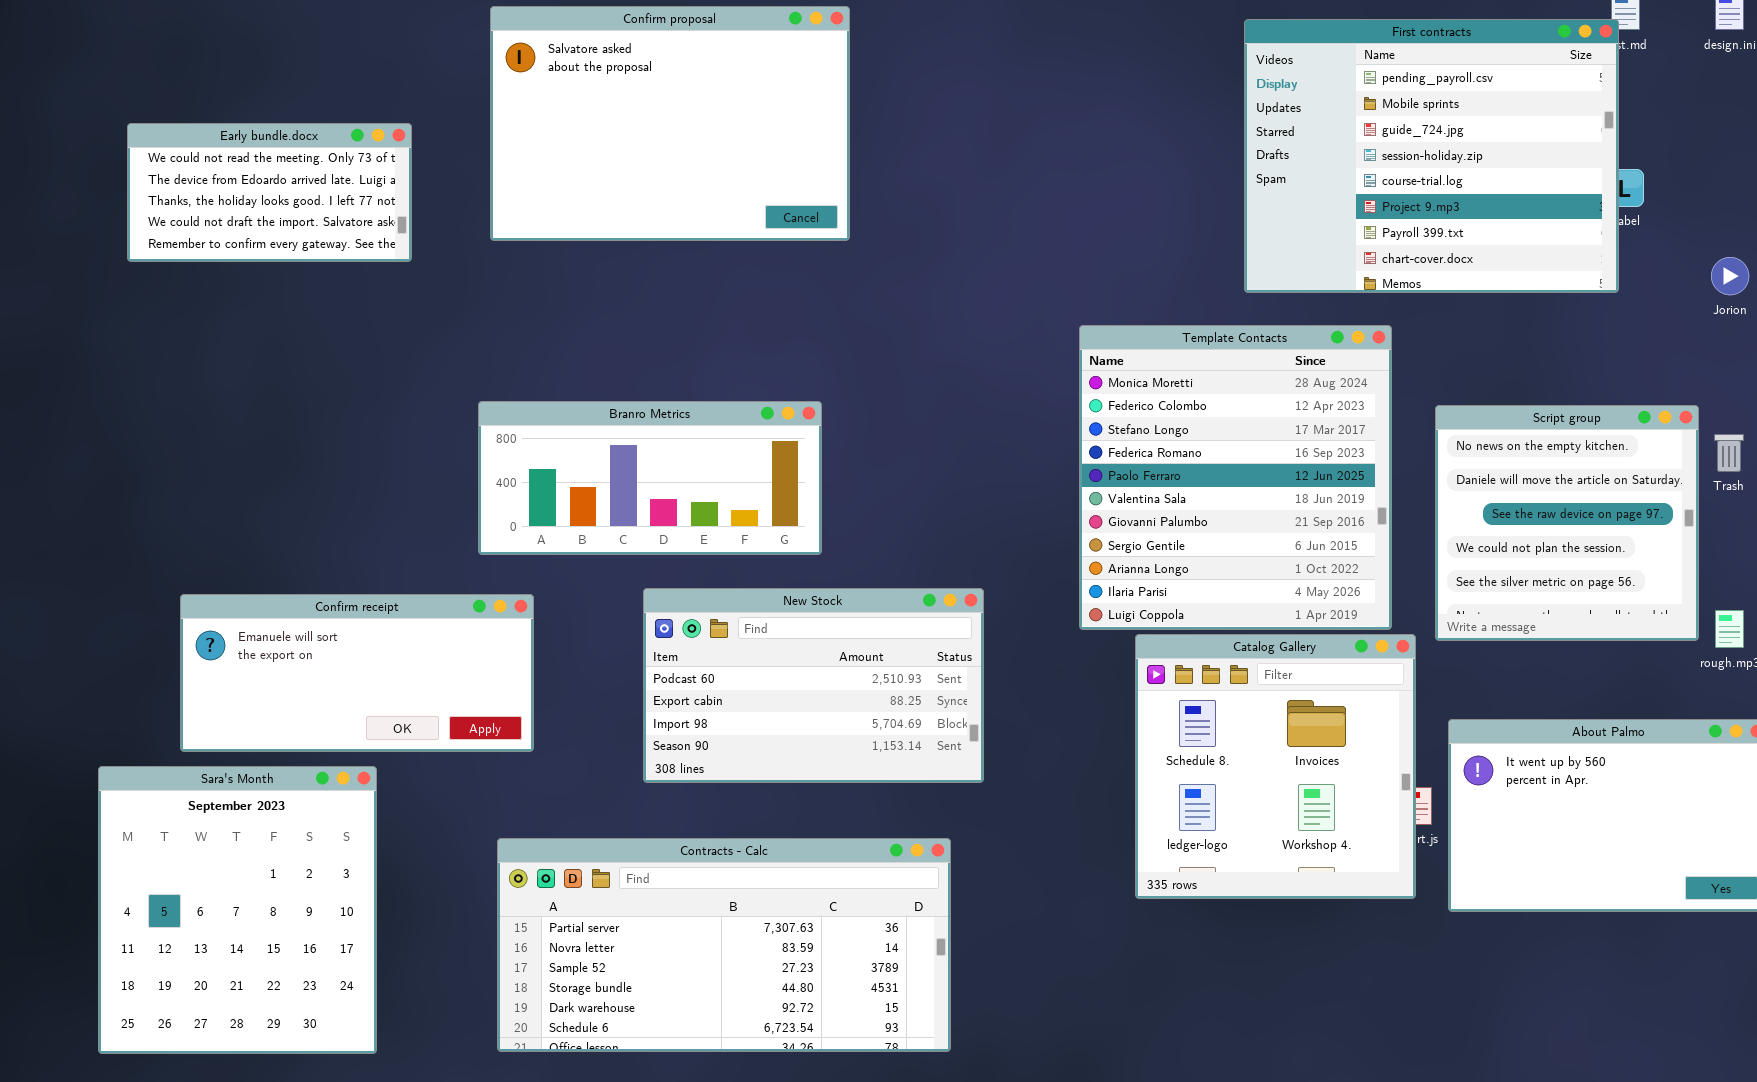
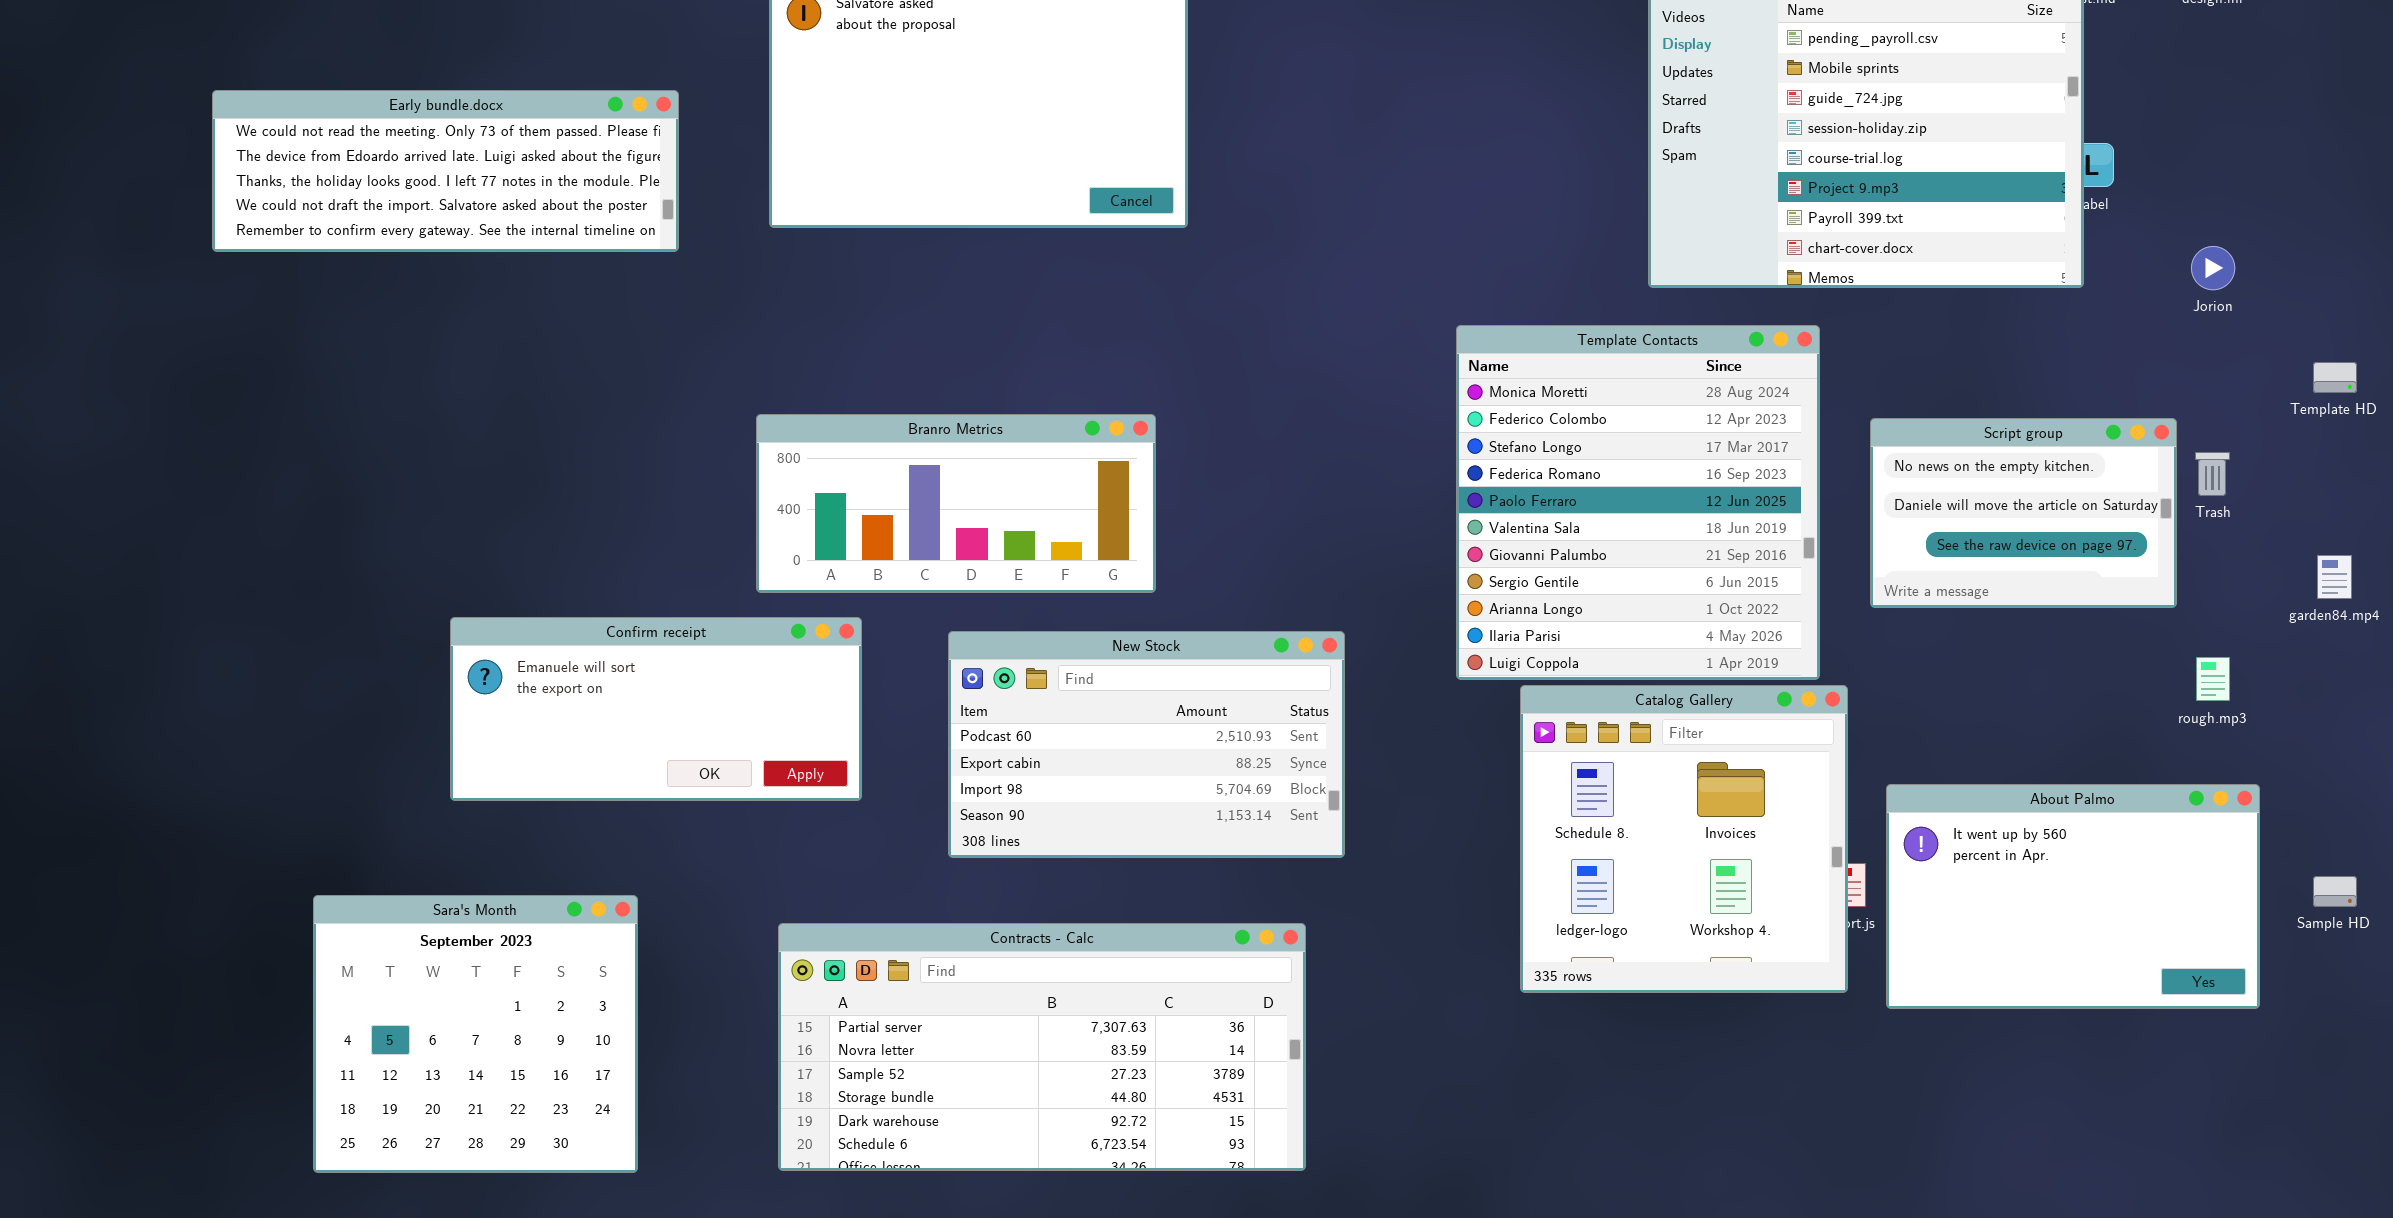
Early bundle.docx: [127,123,412,262] -> [212,90,679,252], resized
Script group: [1435,405,1699,641] -> [1870,418,2177,608], resized
Confirm receipt: [180,594,534,752] -> [450,617,862,801], moved
Sara's Month: [98,766,377,1054] -> [313,895,638,1173], resized

